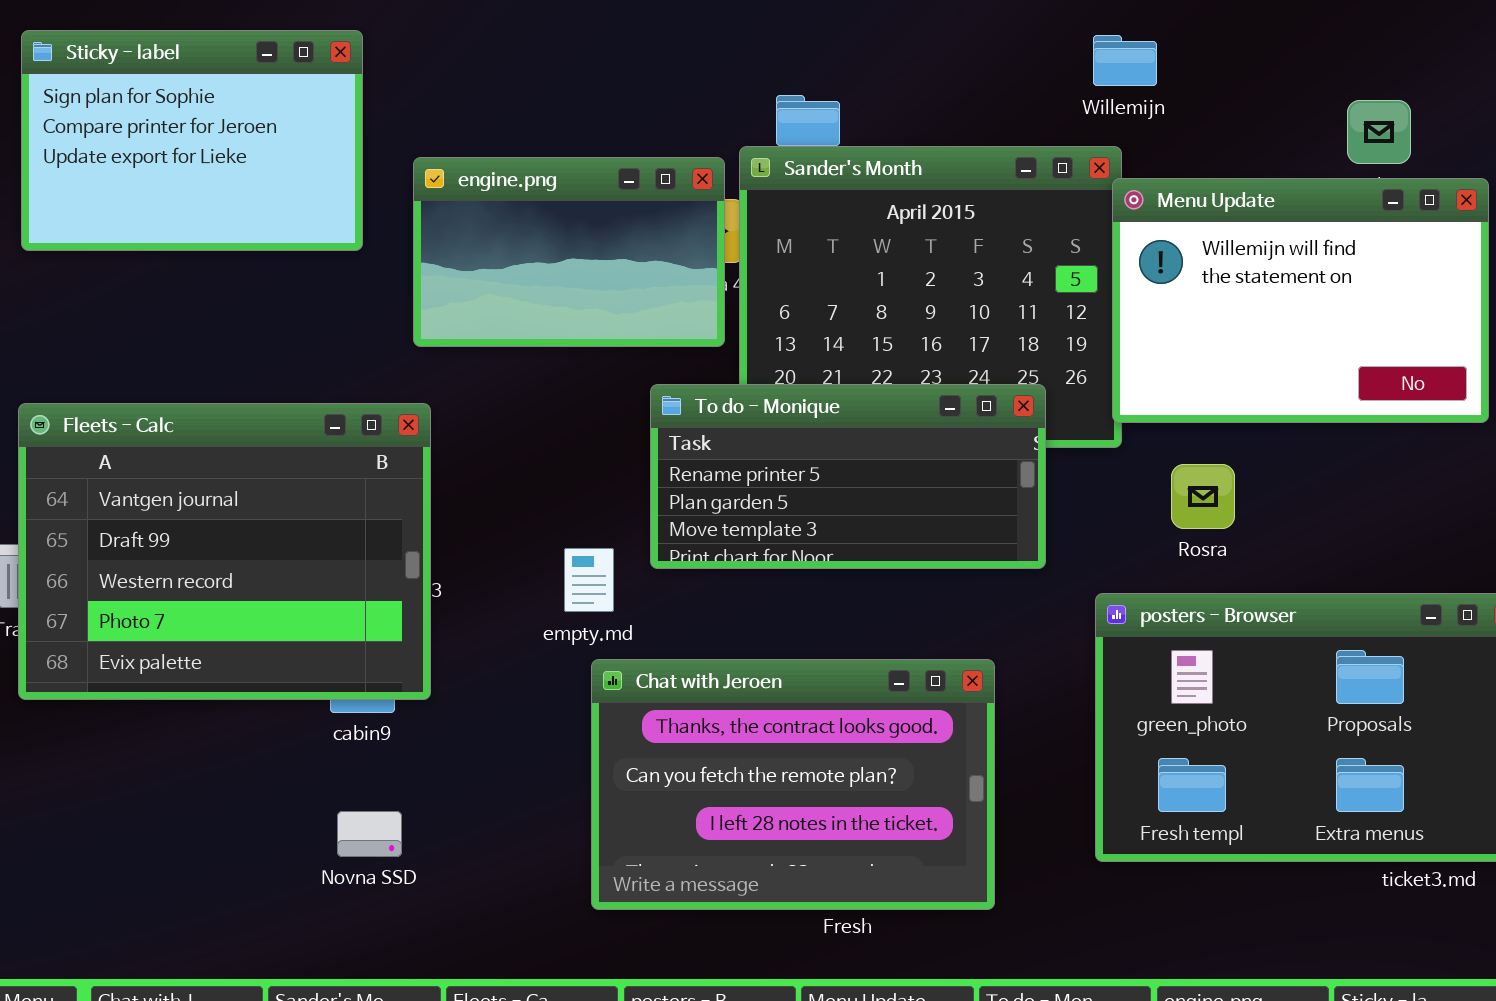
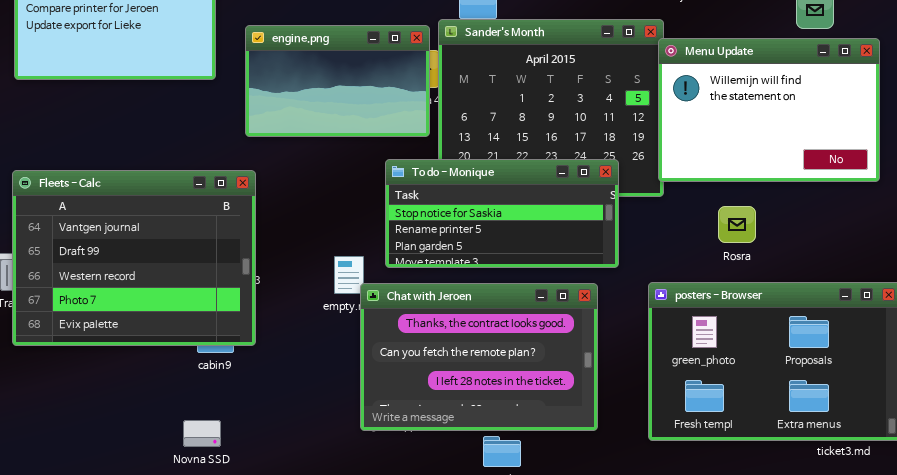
To do - Monique: [650,384,1046,569] -> [385,159,619,268], scrolled up 1 row
Rosra: [1171,464,1235,529] -> [718,206,756,243], moved
Chat with Jeroen: [591,659,995,910] -> [360,283,598,431], moved
Novna SSD: [337,811,402,857] -> [183,420,221,447], moved

